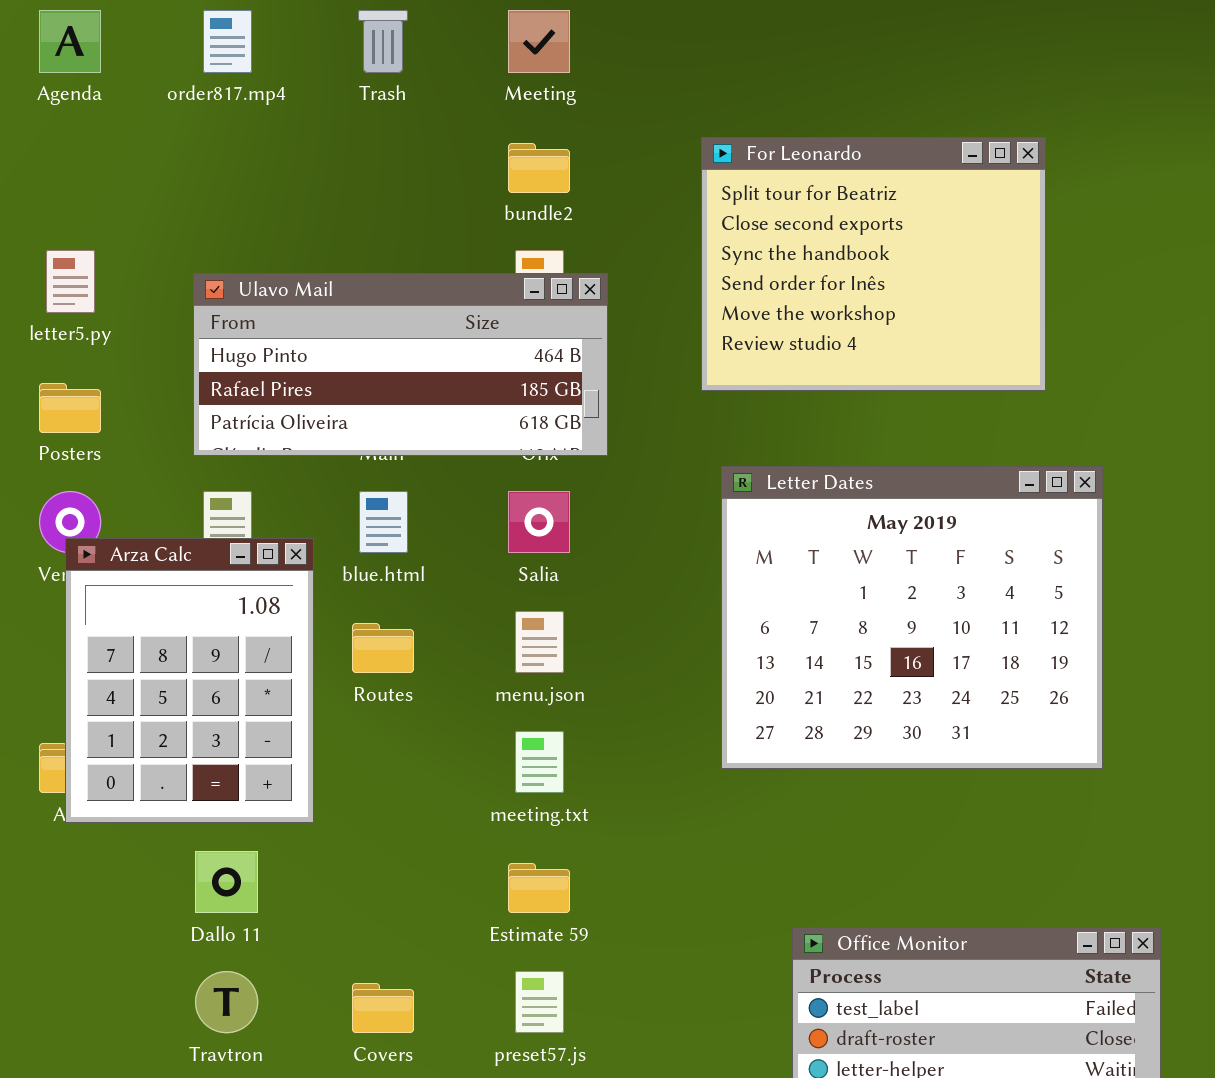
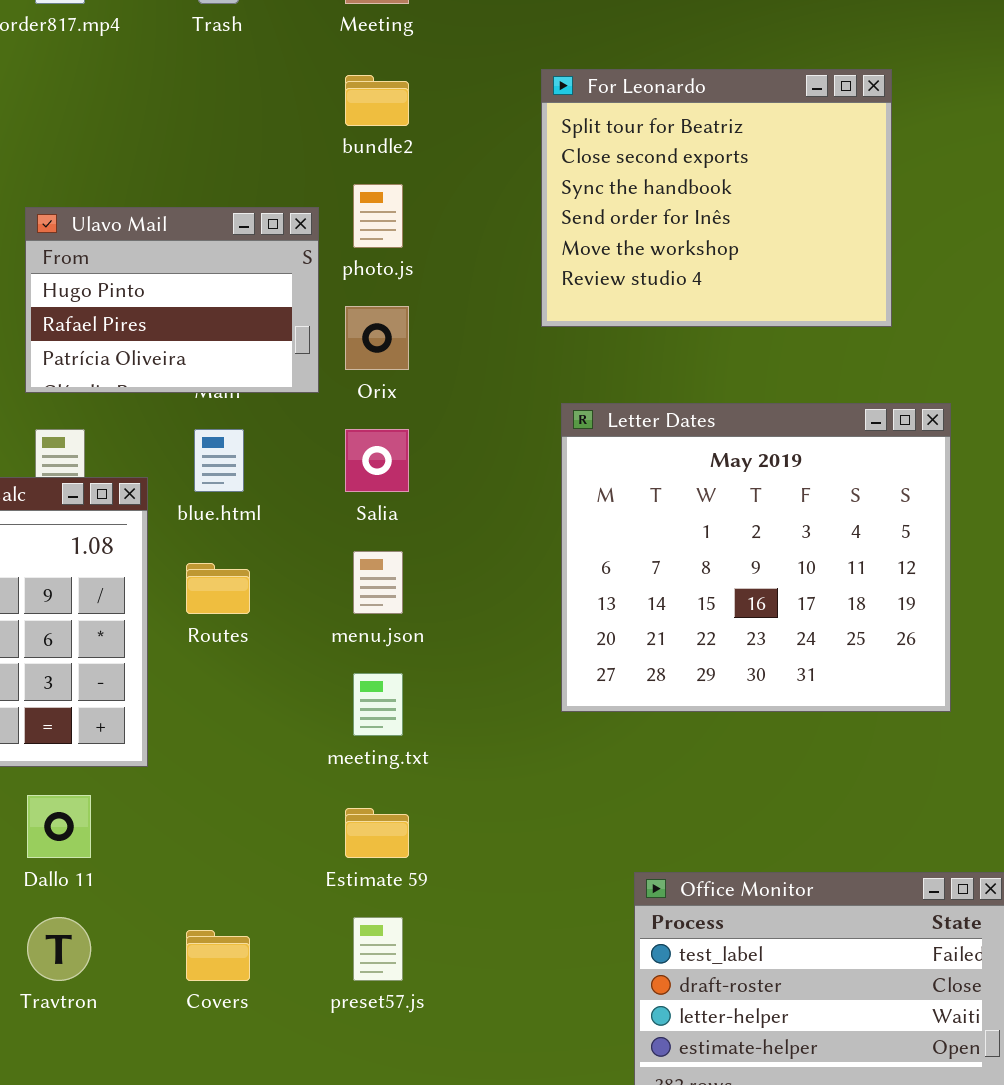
Ulavo Mail: [193,273,608,456] -> [25,207,319,393], resized

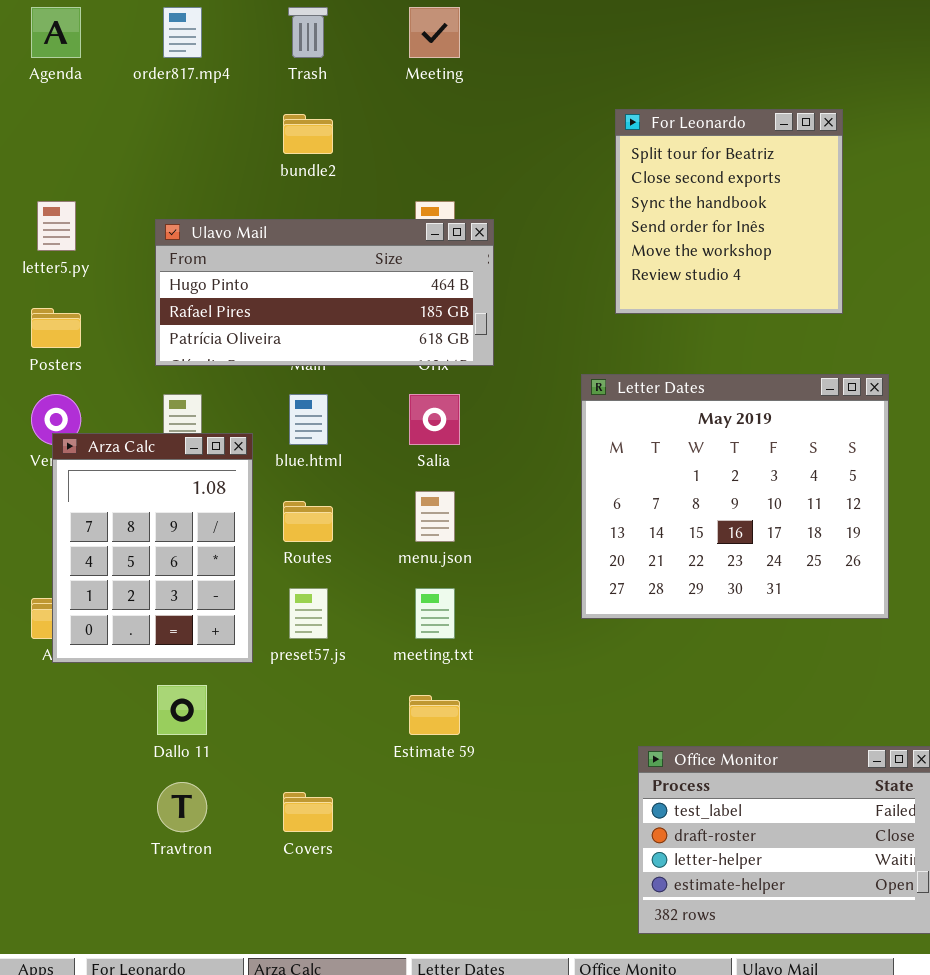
For Leonardo: [541,69,892,327] -> [615,109,843,314], resized
bundle2: [345,75,409,126] -> [283,114,333,154], moved
Ulavo Mail: [25,207,319,393] -> [155,219,494,366], resized
preset57.js: [353,917,403,981] -> [289,588,328,639], moved

